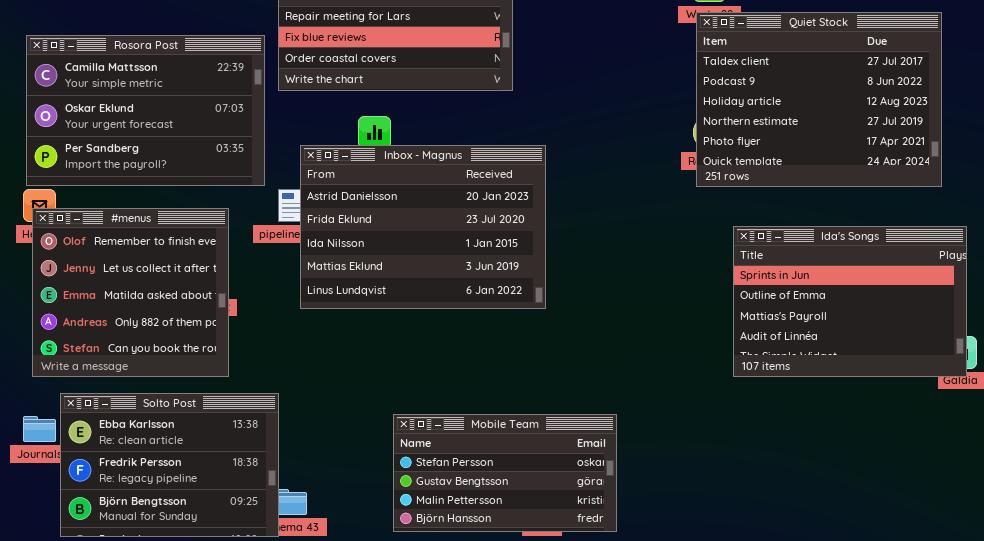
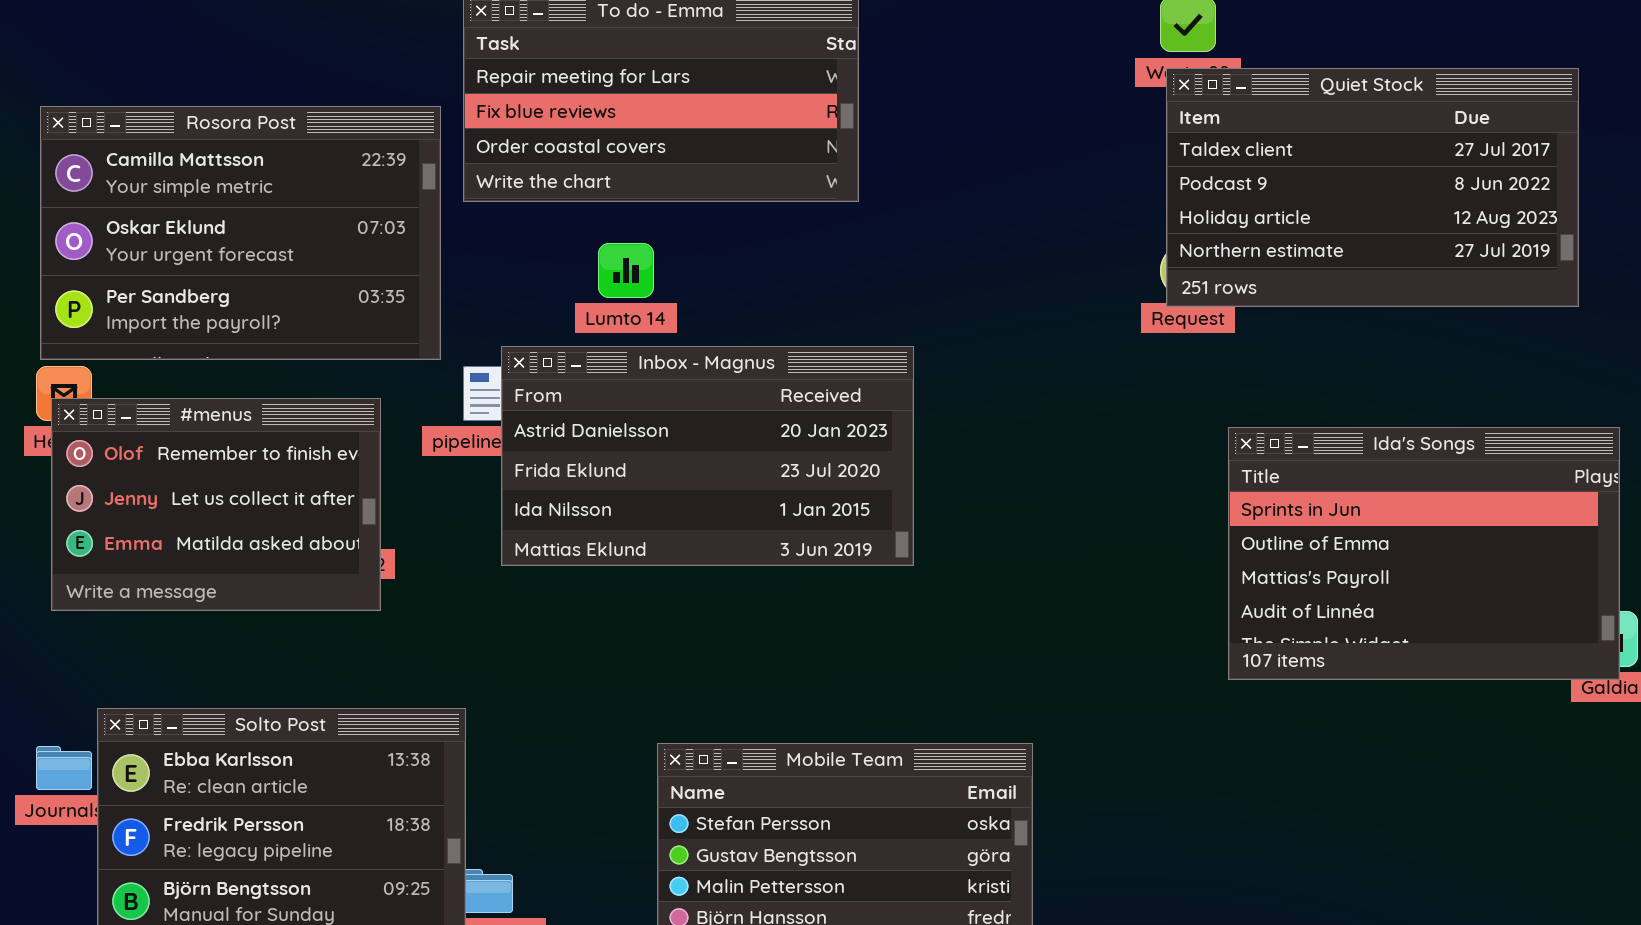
Quiet Stock: [696,12,942,187] -> [1166,68,1579,307], resized
Inbox - Magnus: [300,145,546,309] -> [501,346,914,566], resized
#menus: [32,208,229,377] -> [51,398,381,611], resized

